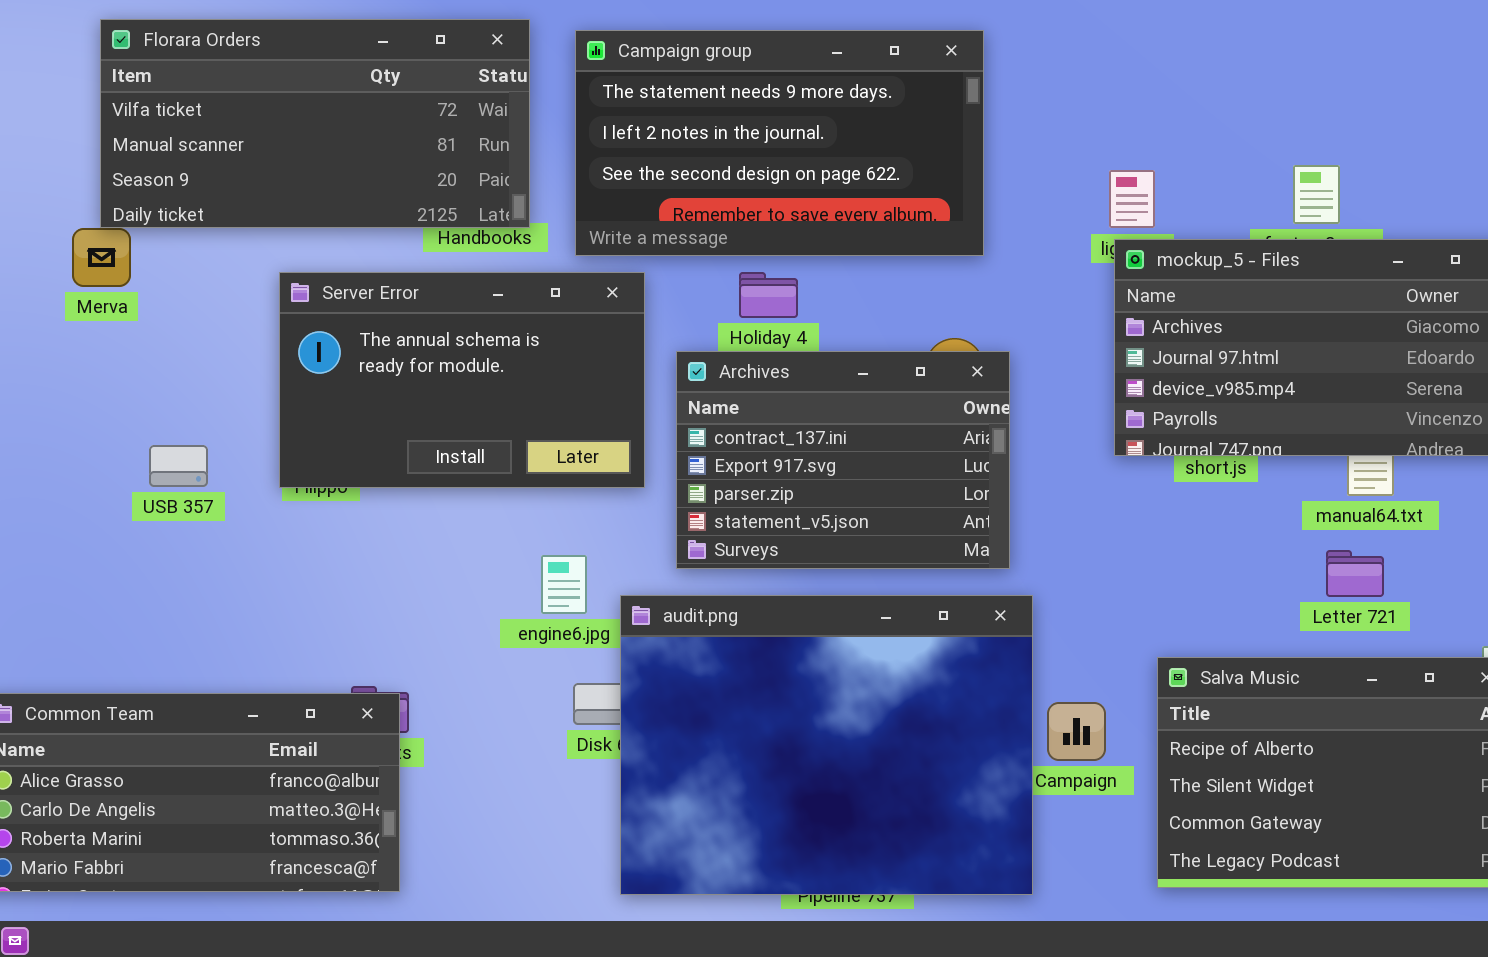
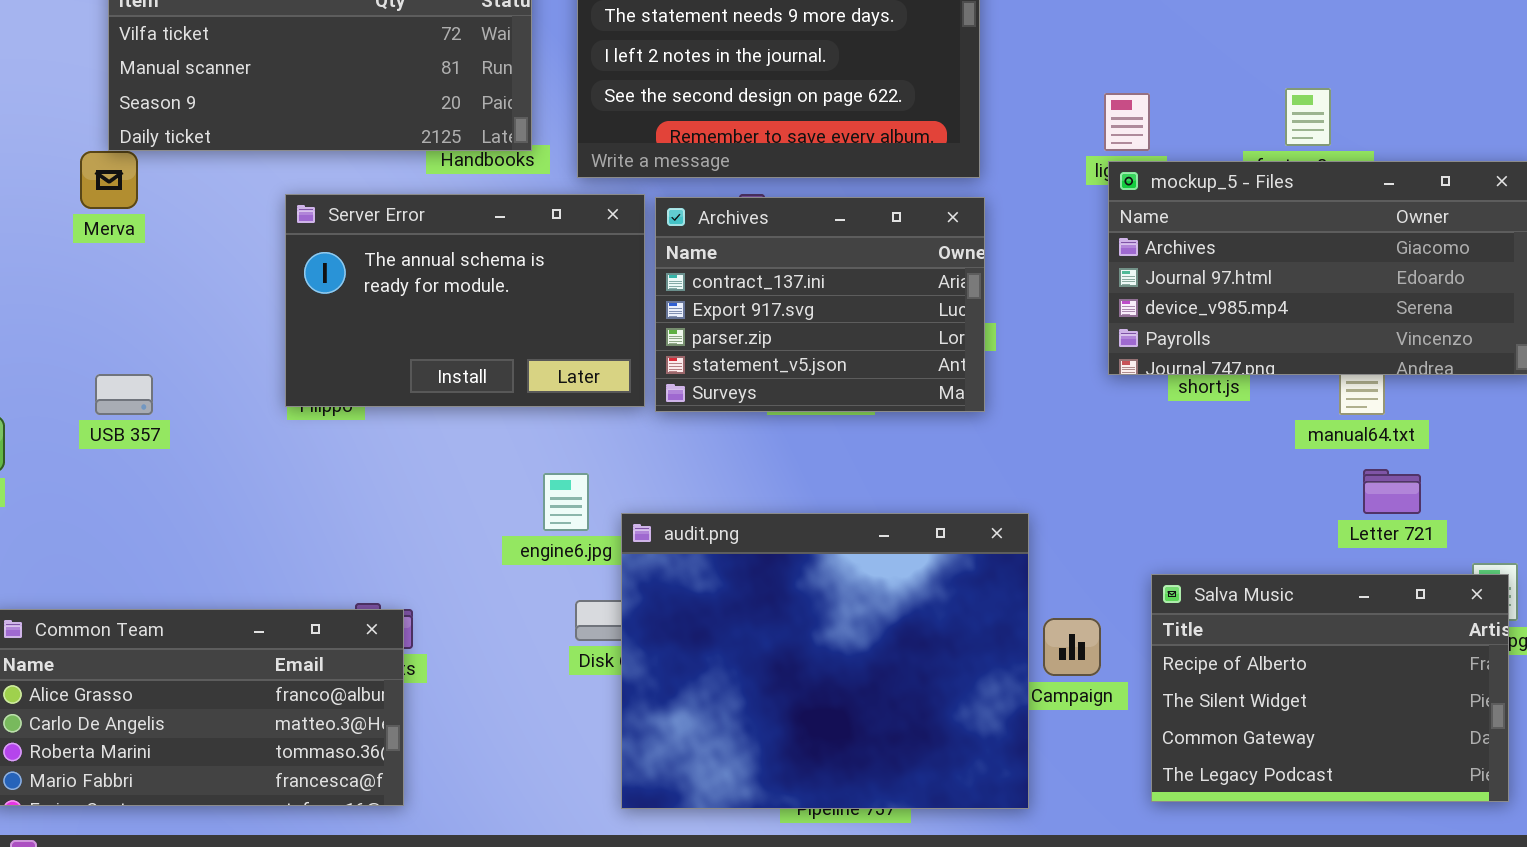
Archives: [676,351,1010,569] -> [655,197,985,412], moved
USB 357: [149,445,208,487] -> [95,374,153,415], moved
Letter 721: [1326,550,1384,597] -> [1363,469,1421,514], moved

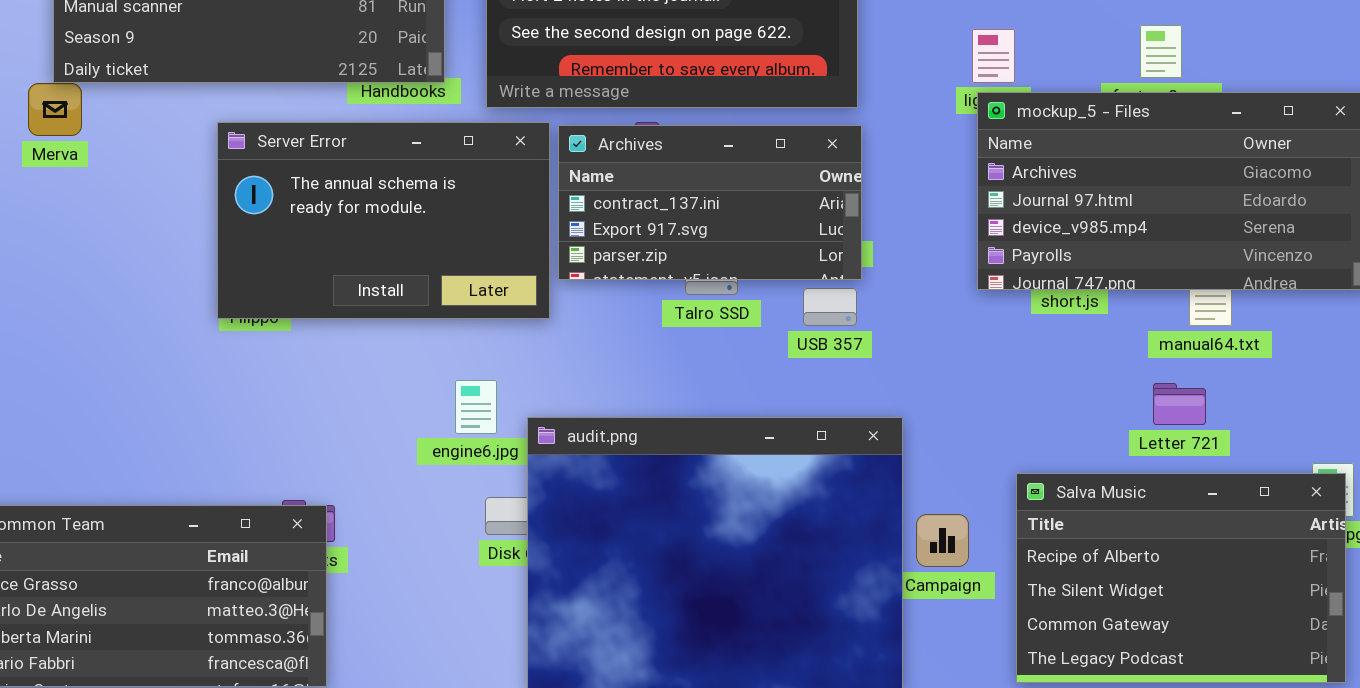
Archives: [655,197,985,412] -> [558,125,862,280], resized
USB 357: [95,374,153,415] -> [803,288,857,326], moved
Letter 721: [1363,469,1421,514] -> [1153,383,1206,425], moved

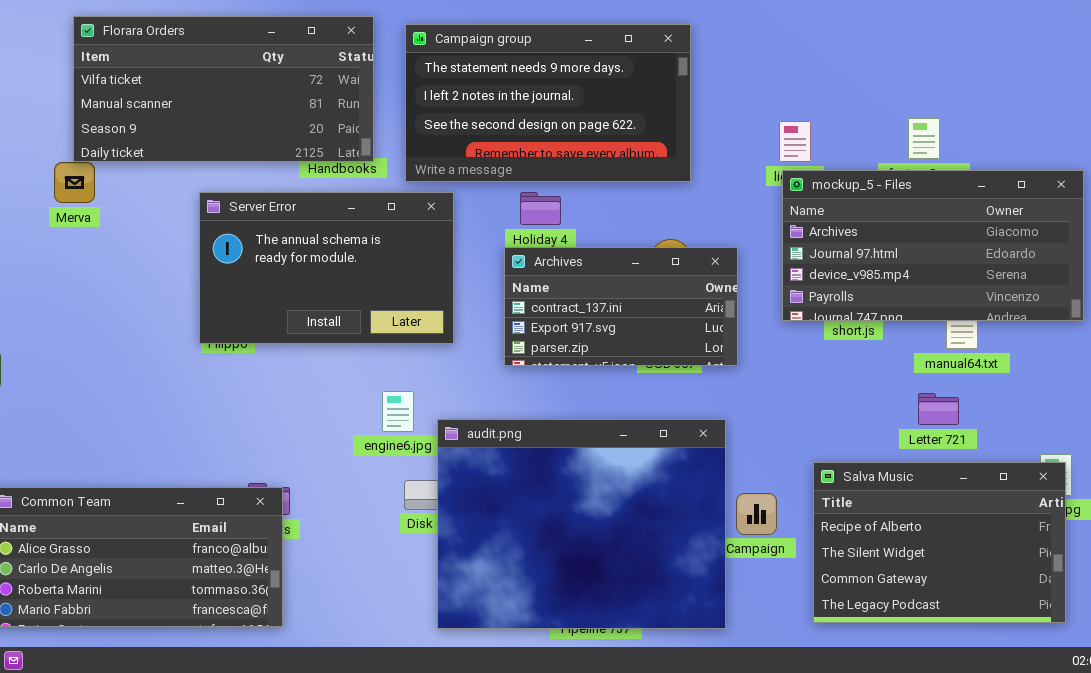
Archives: [558,125,862,280] -> [504,247,738,366], moved

